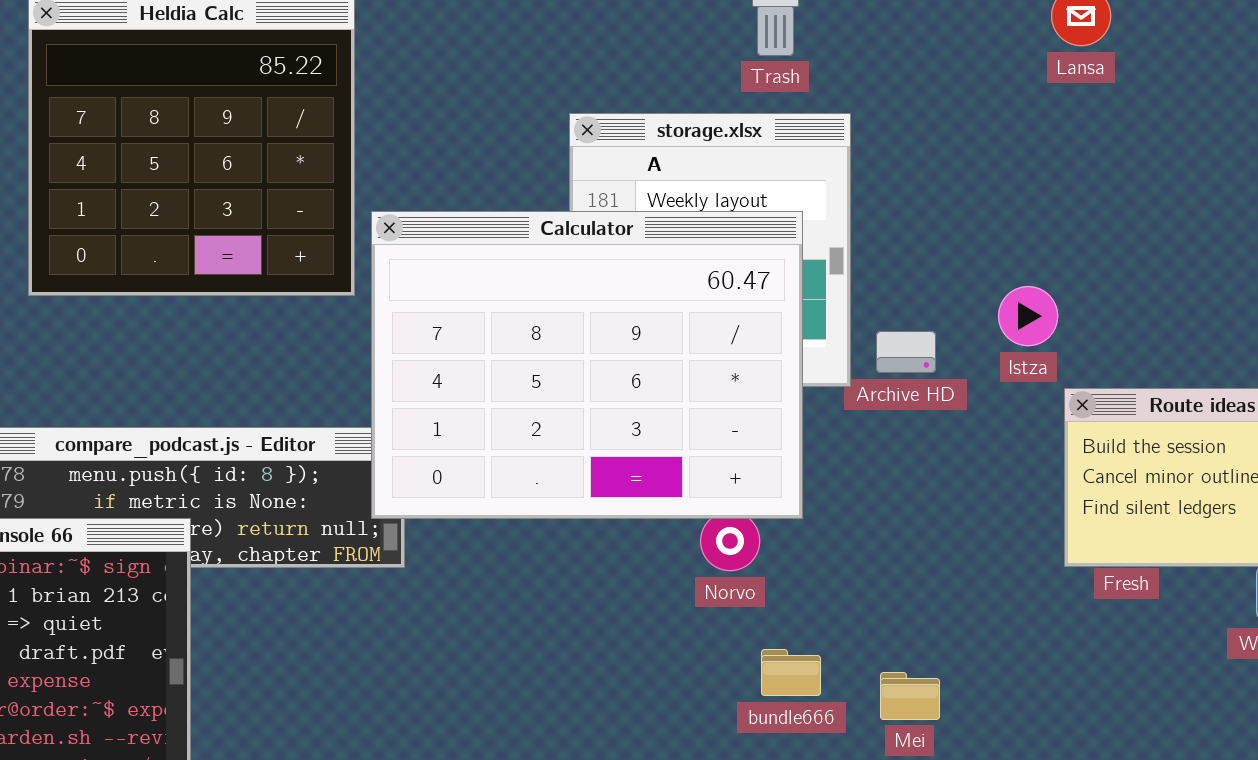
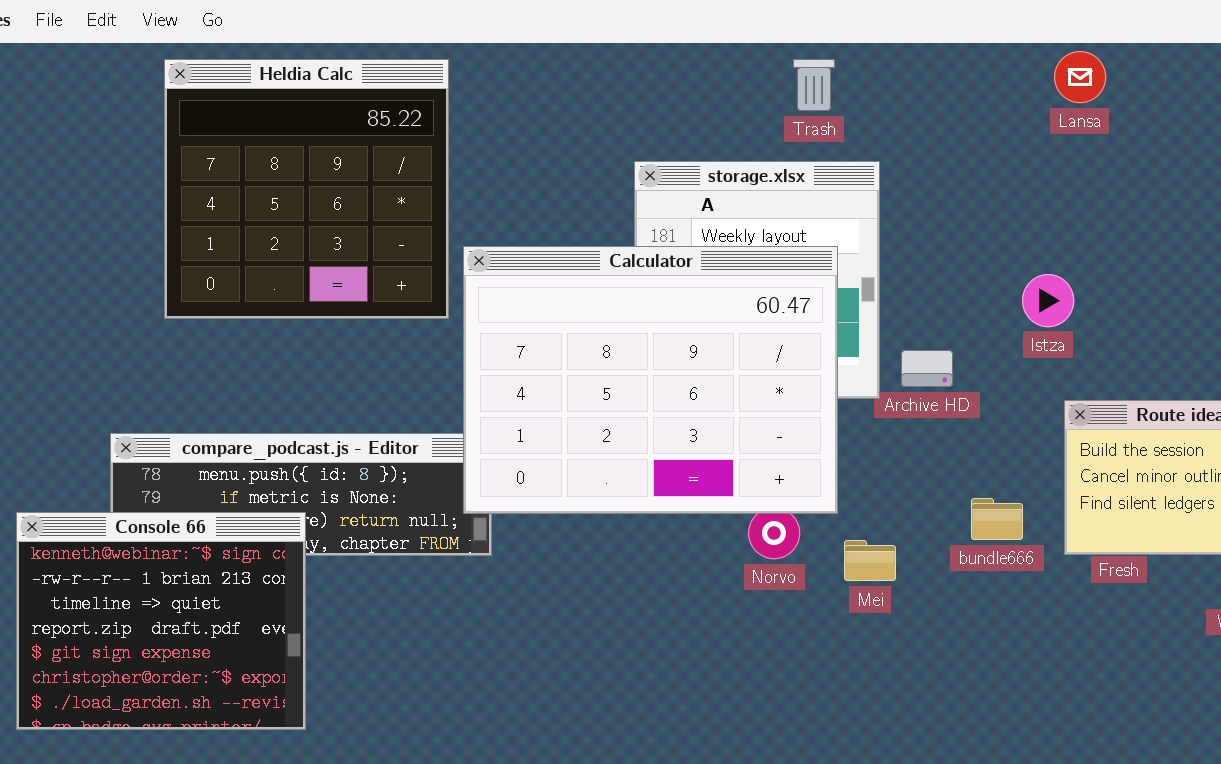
Istza: [998,286,1058,346] -> [1022,274,1074,327], moved
bundle666: [761,649,821,696] -> [971,498,1023,540], moved
Mei: [880,672,940,720] -> [844,540,896,581], moved

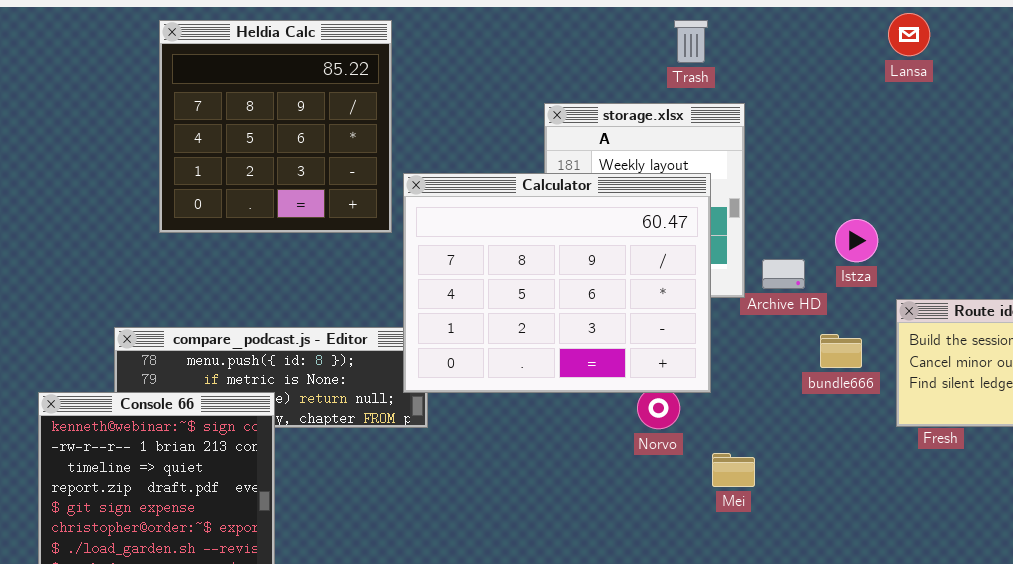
Istza: [1022,274,1074,327] -> [835,219,878,262], moved
bundle666: [971,498,1023,540] -> [820,334,862,368], moved
Mei: [844,540,896,581] -> [712,453,755,487], moved

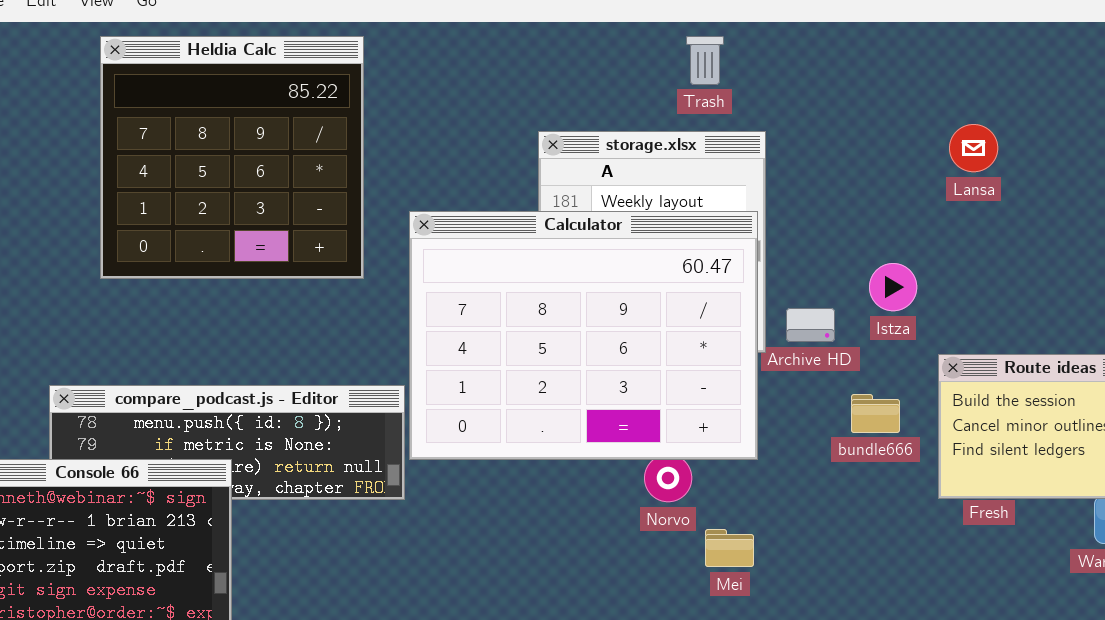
Lansa: [888,13,930,56] -> [949,124,998,172], moved
Calculator: [403,173,711,393] -> [409,211,758,460], moved
Mei: [712,453,755,487] -> [705,529,754,567], moved

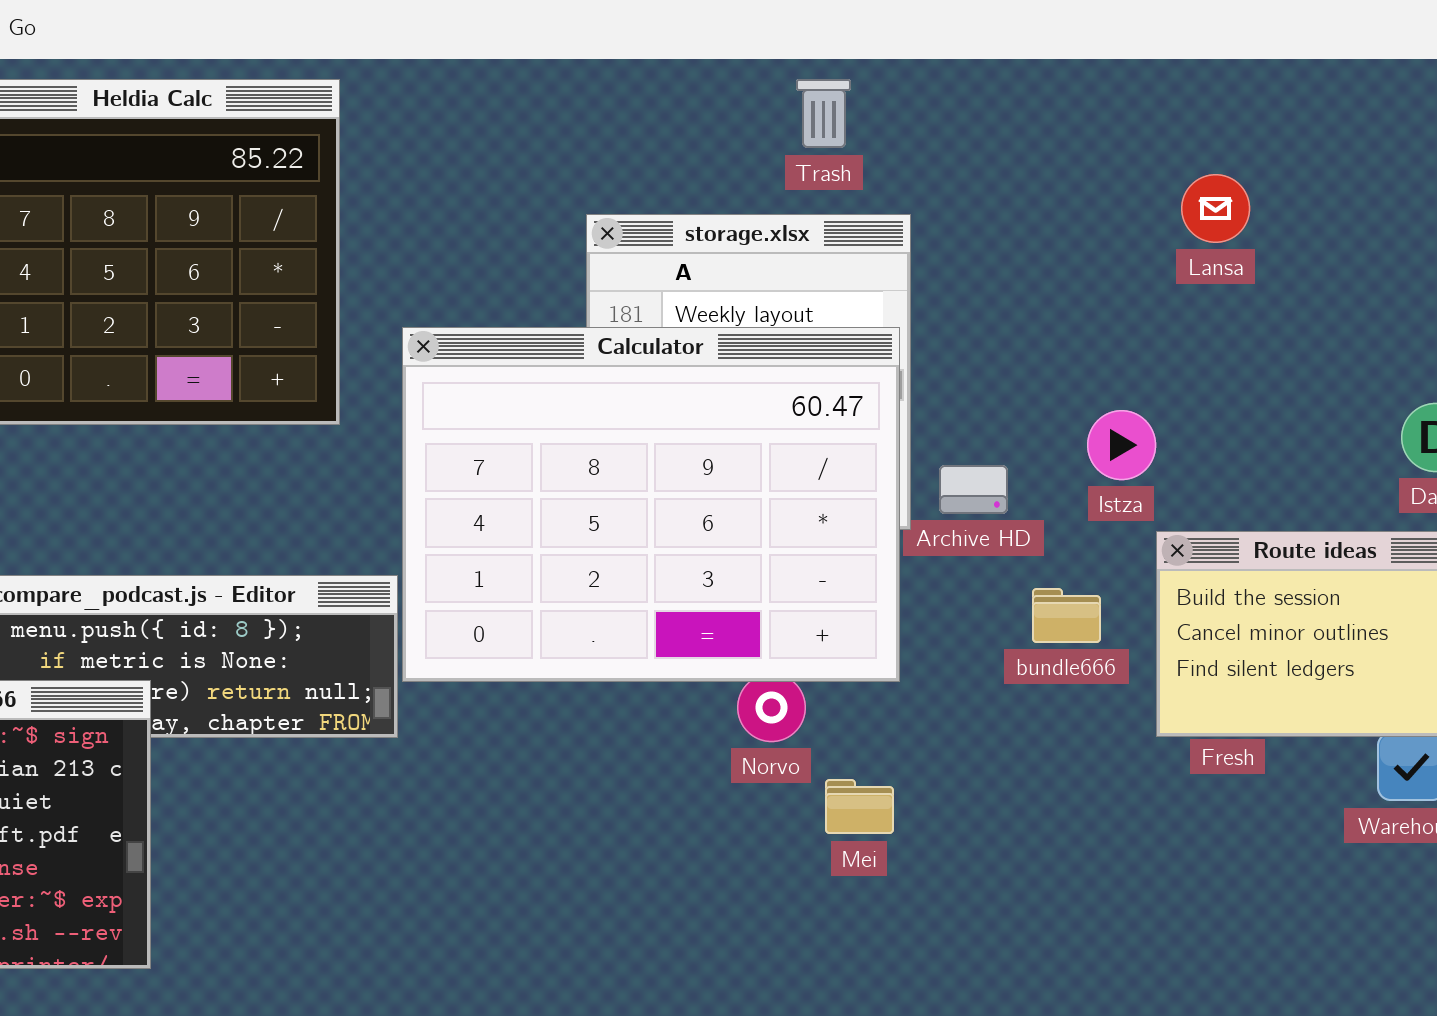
Lansa: [949,124,998,172] -> [1181,174,1250,243], moved
Istza: [869,263,917,311] -> [1087,410,1156,480], moved

